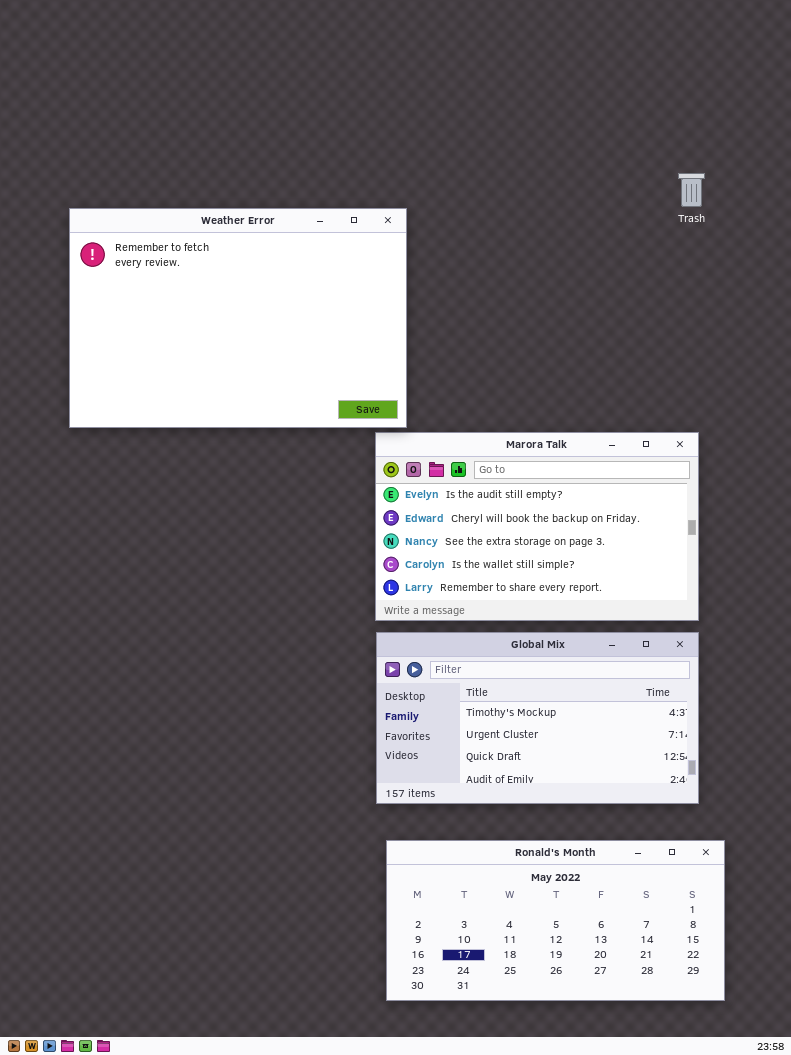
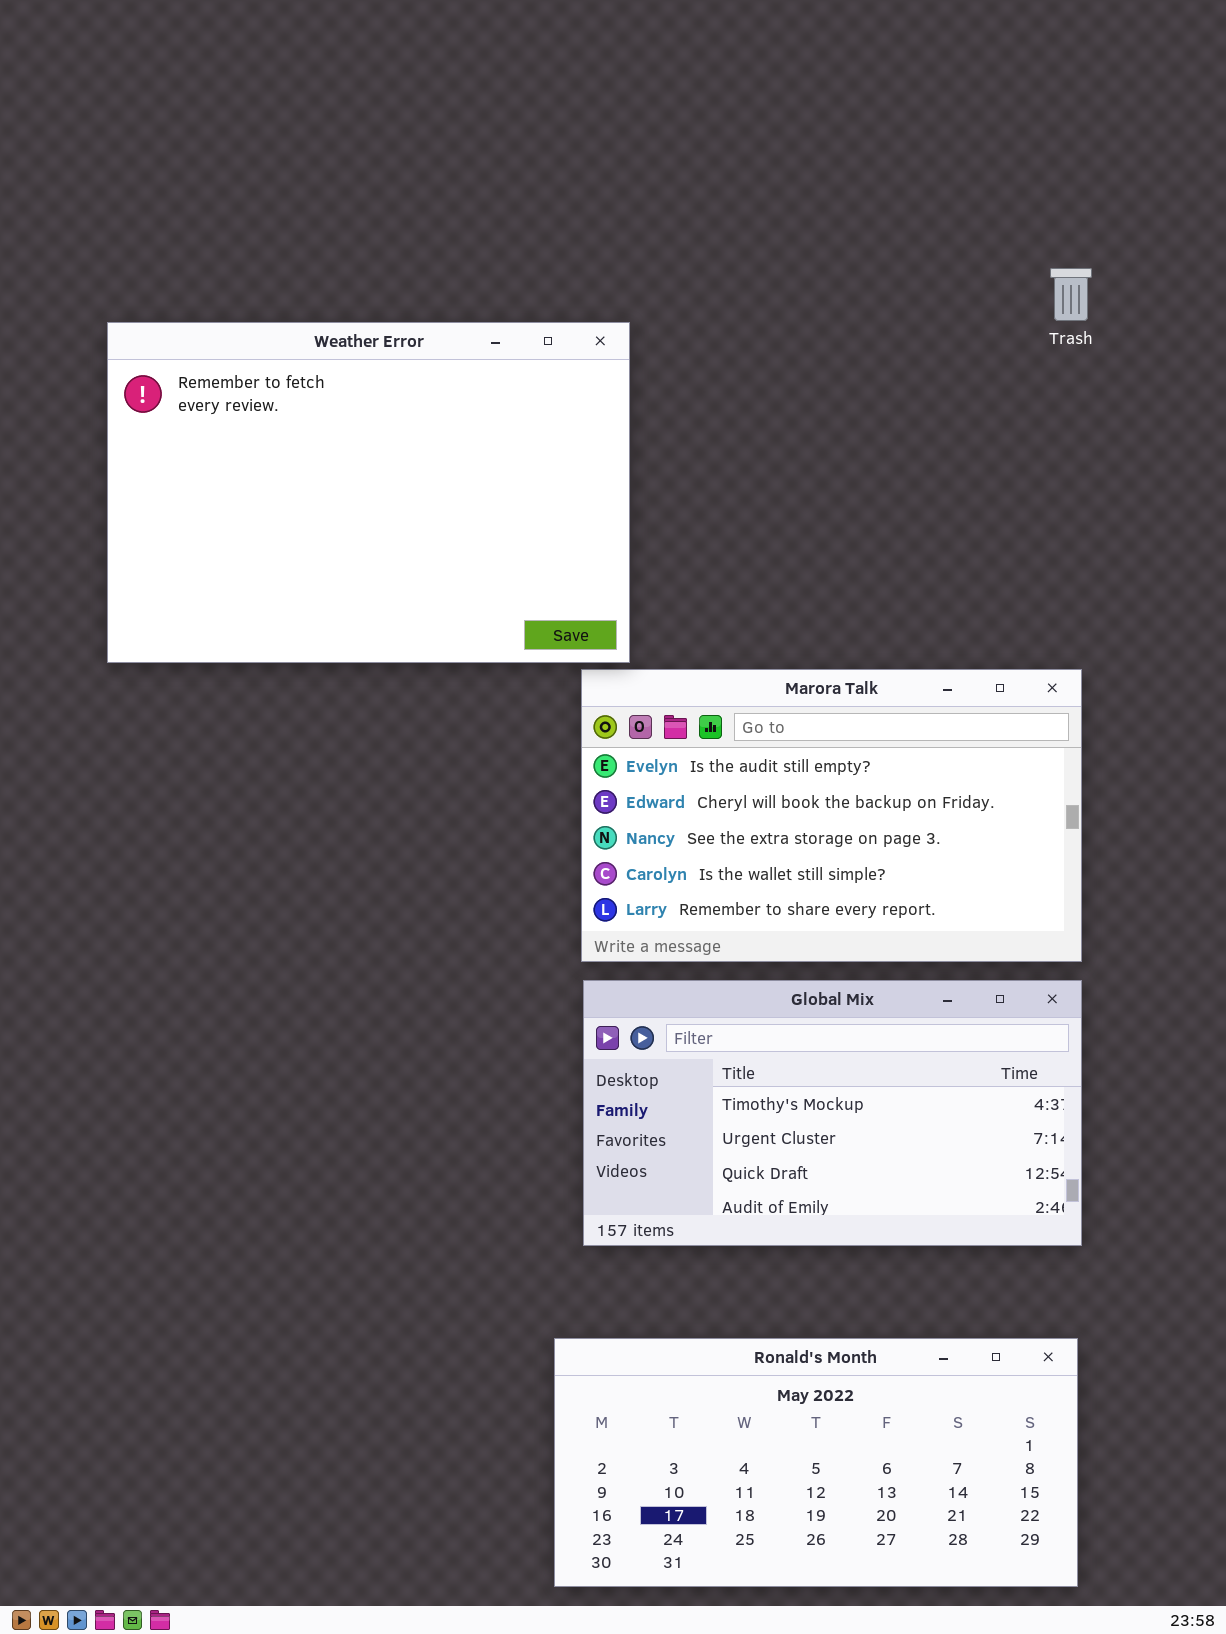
Ronald's Month: [386,840,725,1001] -> [554,1338,1078,1587], moved

